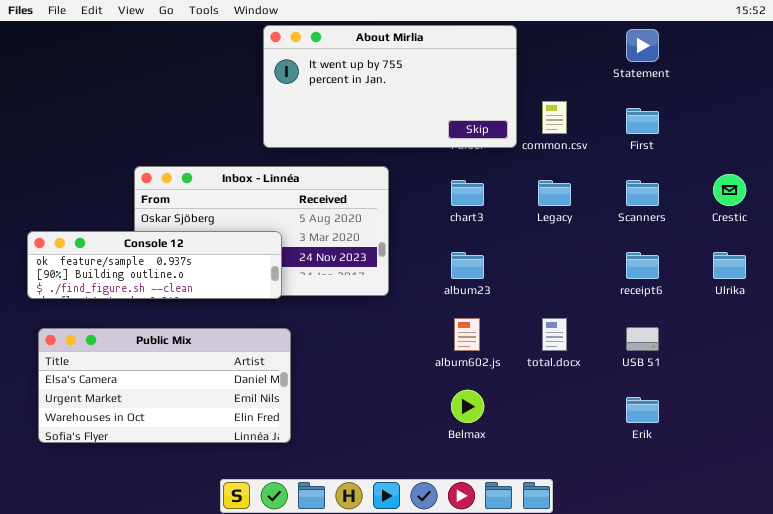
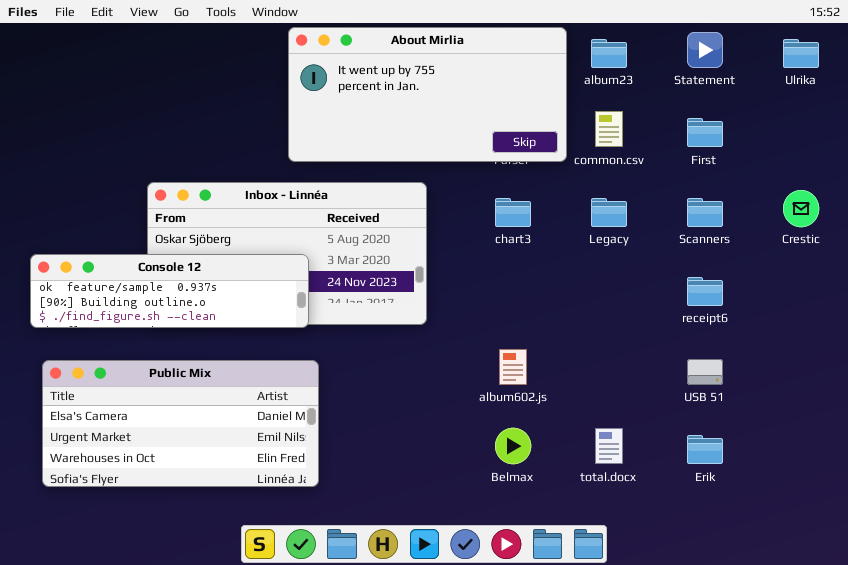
album23: [451,252,484,279] -> [591,39,627,68], moved
Ulrika: [713,252,746,279] -> [783,39,819,68], moved
total.docx: [542,318,567,351] -> [595,428,623,464], moved

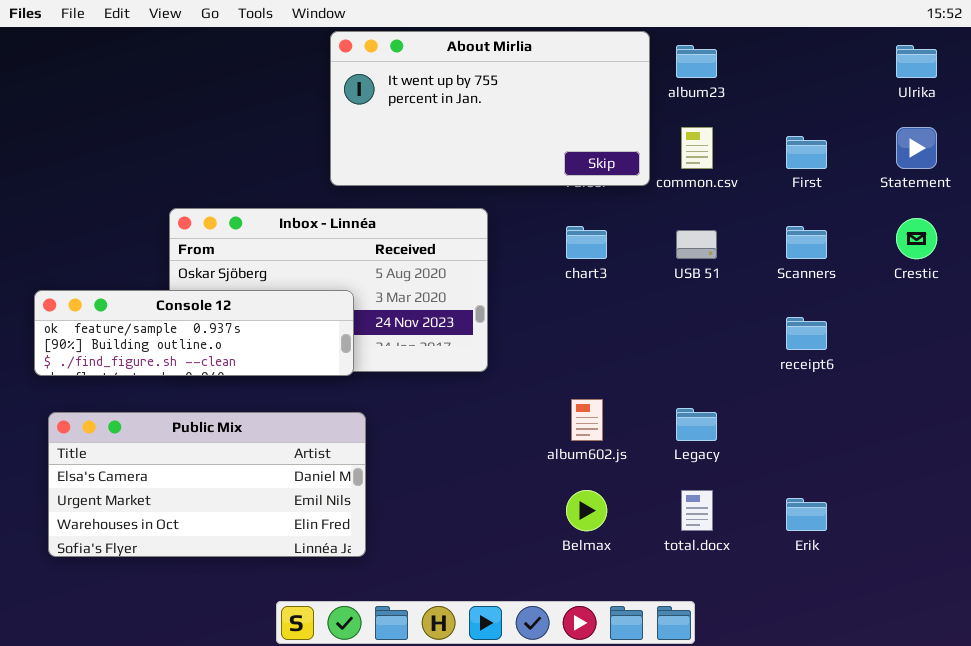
Statement: [687,32,723,68] -> [896,127,937,169], moved
Legacy: [591,198,627,227] -> [676,408,717,441], moved
USB 51: [687,359,723,385] -> [676,230,717,259], moved

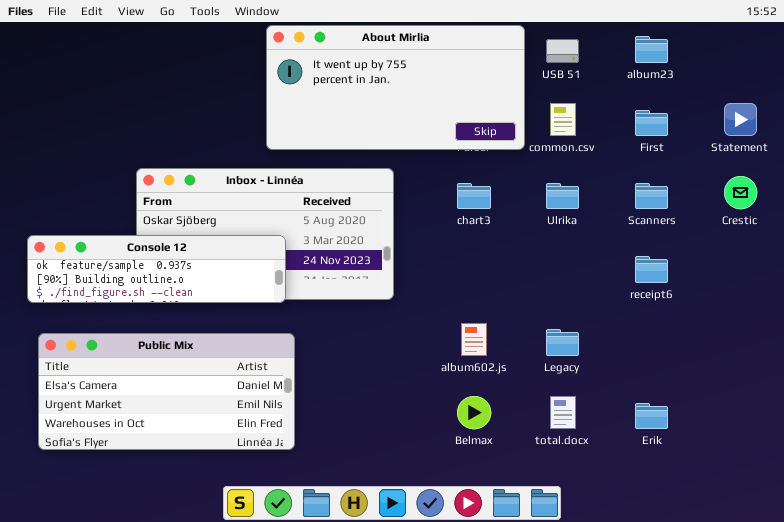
album23: [676,45,717,78] -> [635,36,668,63], moved
Ulrika: [896,45,937,78] -> [546,183,579,209], moved
USB 51: [676,230,717,259] -> [546,39,579,63], moved

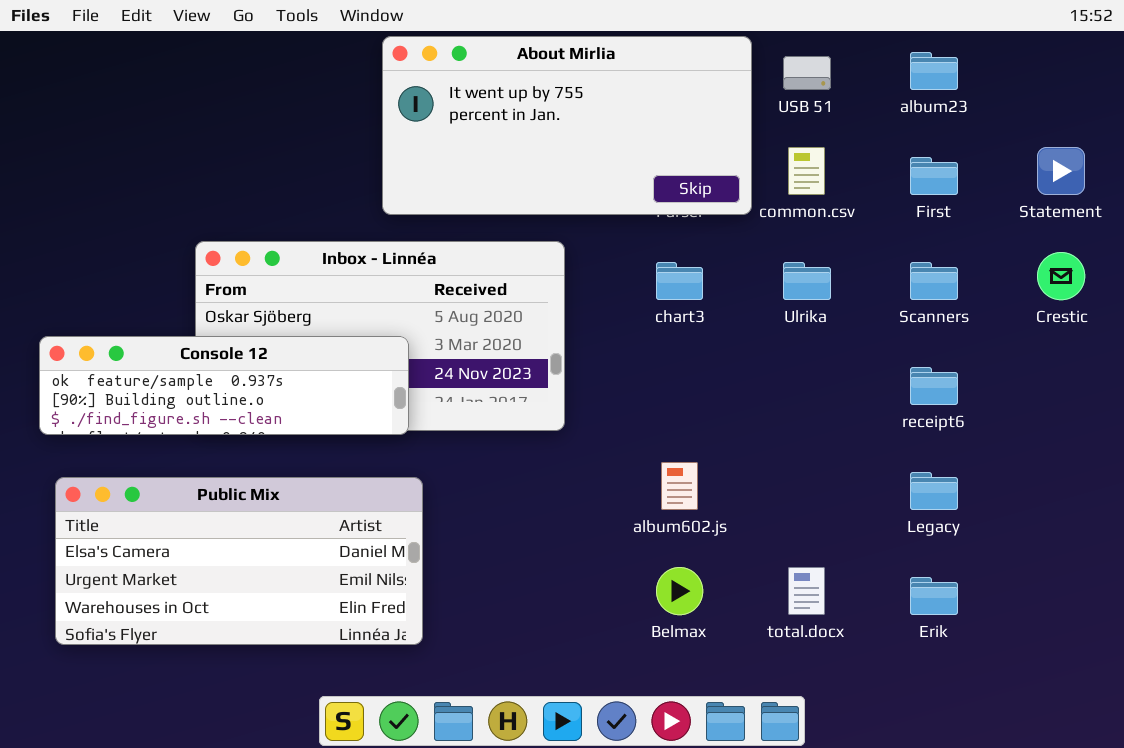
Legacy: [546,329,579,356] -> [910,472,958,510], moved

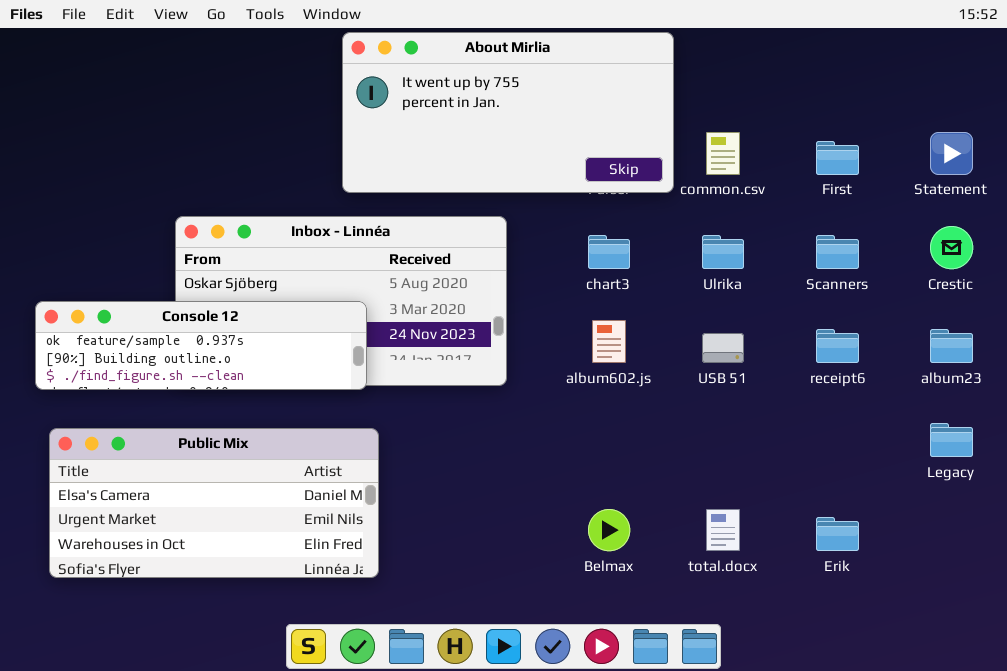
album23: [910,52,958,90] -> [930,329,973,363], moved
USB 51: [783,56,831,90] -> [702,333,744,363], moved
album602.js: [661,462,698,510] -> [592,320,626,363], moved
Legacy: [910,472,958,510] -> [930,423,973,457], moved

